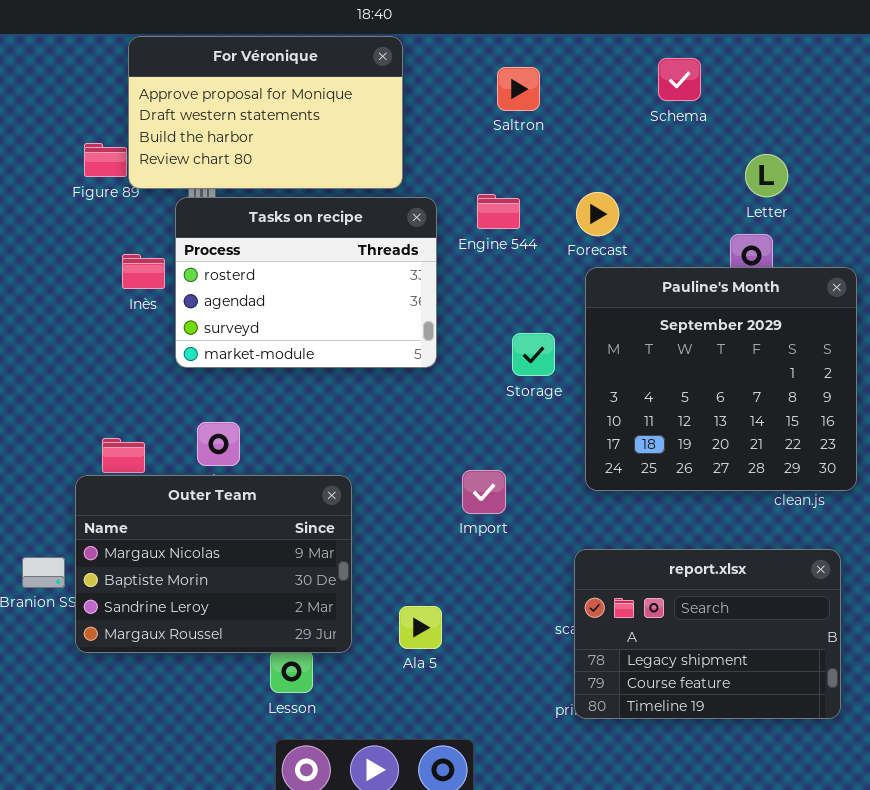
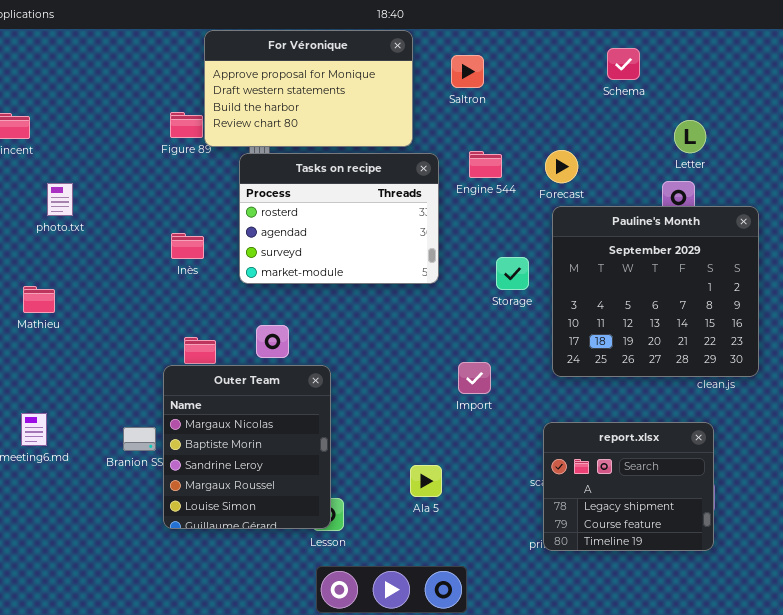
Saltron: [497,67,540,111] -> [451,55,484,88], moved
Inès: [122,254,165,289] -> [171,233,204,259], moved
Outer Team: [75,475,352,653] -> [163,365,331,529], resized
report.xlsx: [574,549,841,719] -> [543,422,714,551], resized

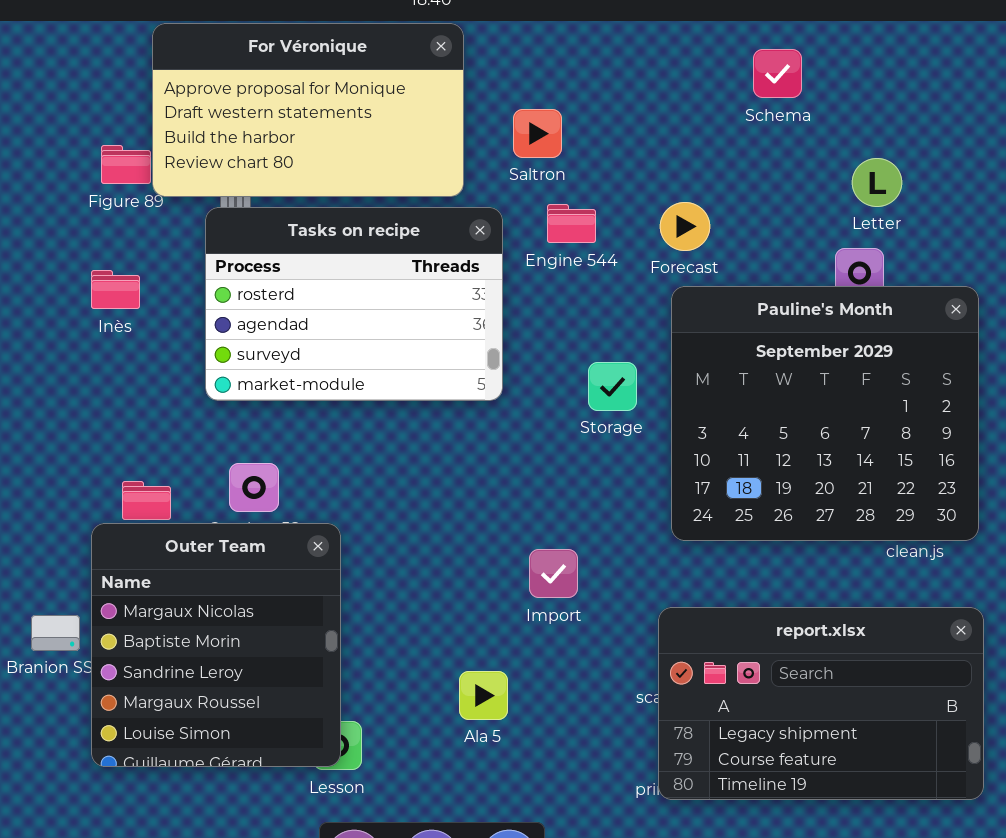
Saltron: [451,55,484,88] -> [513,109,562,158], moved
Inès: [171,233,204,259] -> [91,270,140,309], moved
Import: [458,362,491,394] -> [529,549,578,598], moved
report.xlsx: [543,422,714,551] -> [658,607,984,800], resized

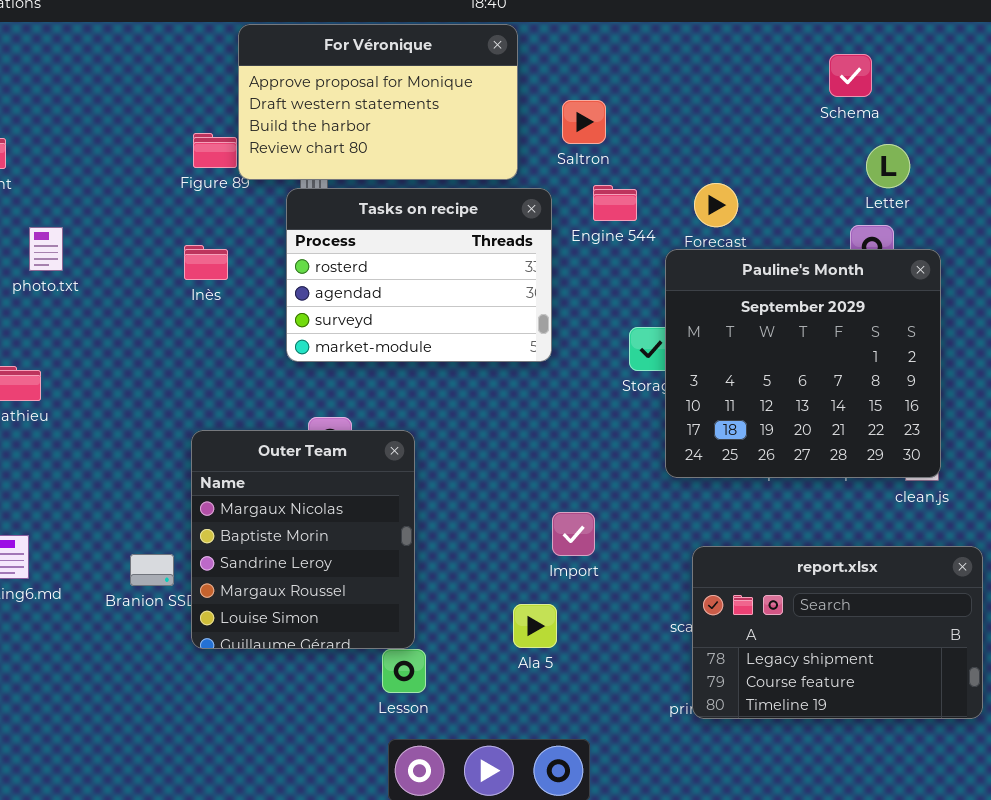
Schema: [753,49,802,98] -> [829,54,872,97], moved
Pauline's Month: [671,286,979,541] -> [665,249,941,478], moved
Outer Team: [91,523,341,767] -> [191,430,415,649], moved
Import: [529,549,578,598] -> [552,512,595,556], moved

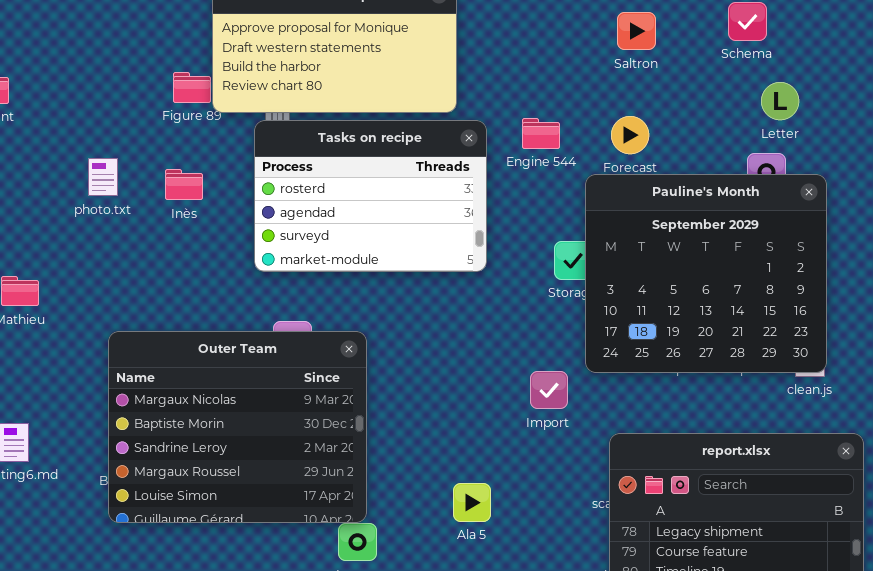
Saltron: [562,100,606,144] -> [617,12,656,50], moved
photo.txt: [29,227,63,271] -> [88,158,118,196], moved
Outer Team: [191,430,415,649] -> [108,331,367,523], resized
Import: [552,512,595,556] -> [530,371,568,409], moved

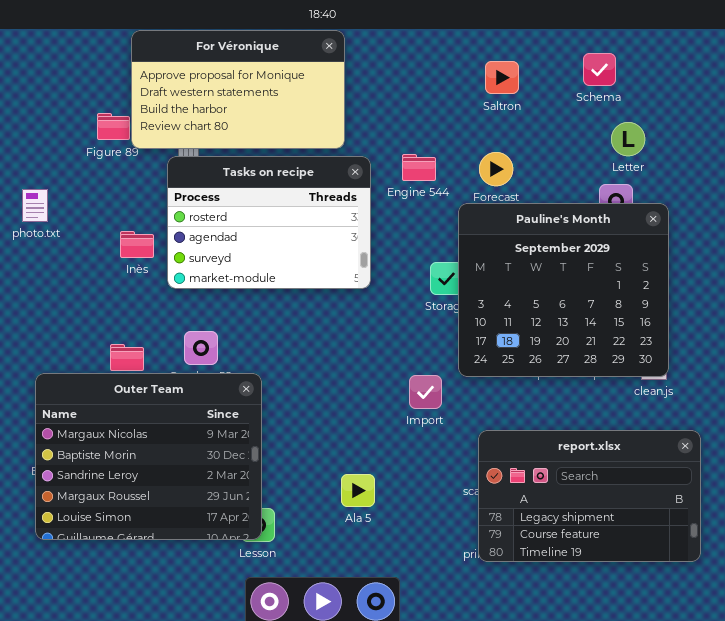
Inès: [165,169,203,200] -> [120,231,154,258], moved
Outer Team: [108,331,367,523] -> [35,373,262,540], moved

